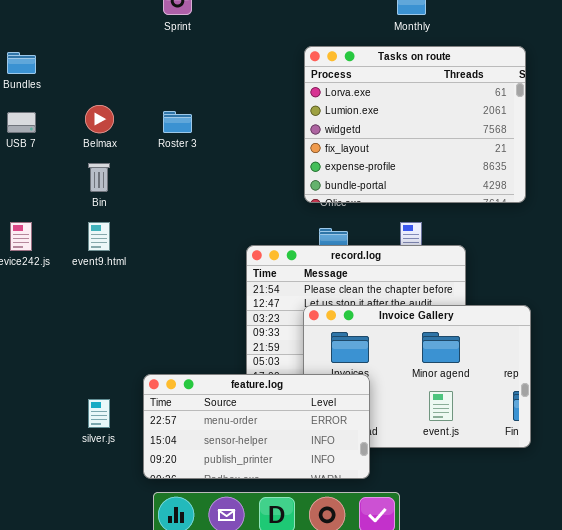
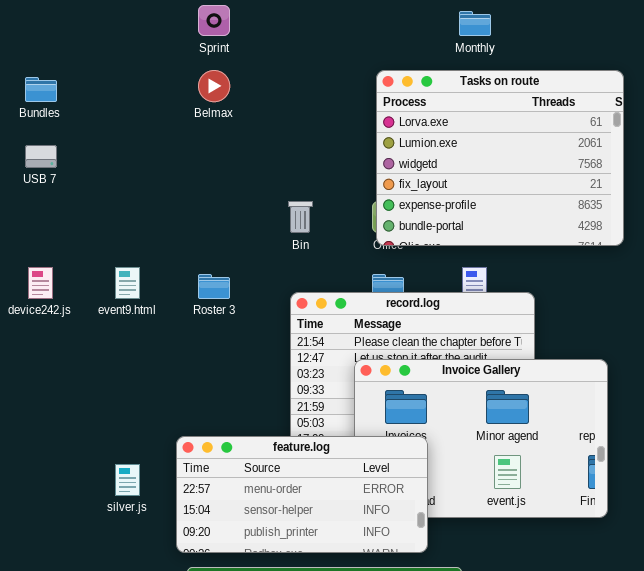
Tasks on route: [304,46,526,203] -> [376,70,624,246], moved
Belmax: [85,105,114,133] -> [198,70,230,102], moved
Roster 3: [163,111,192,133] -> [198,274,230,299], moved
Bin: [88,163,110,192] -> [288,201,313,233], moved

